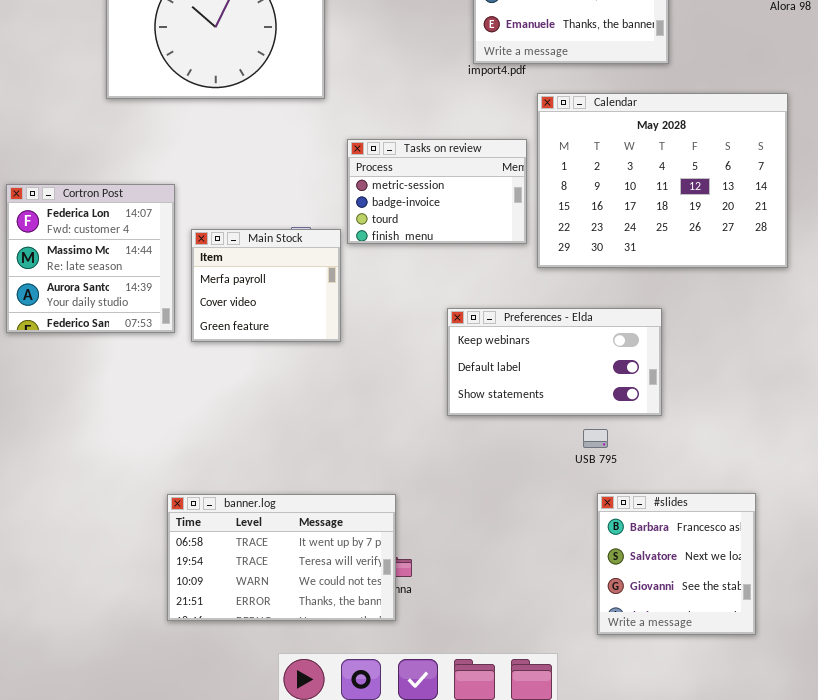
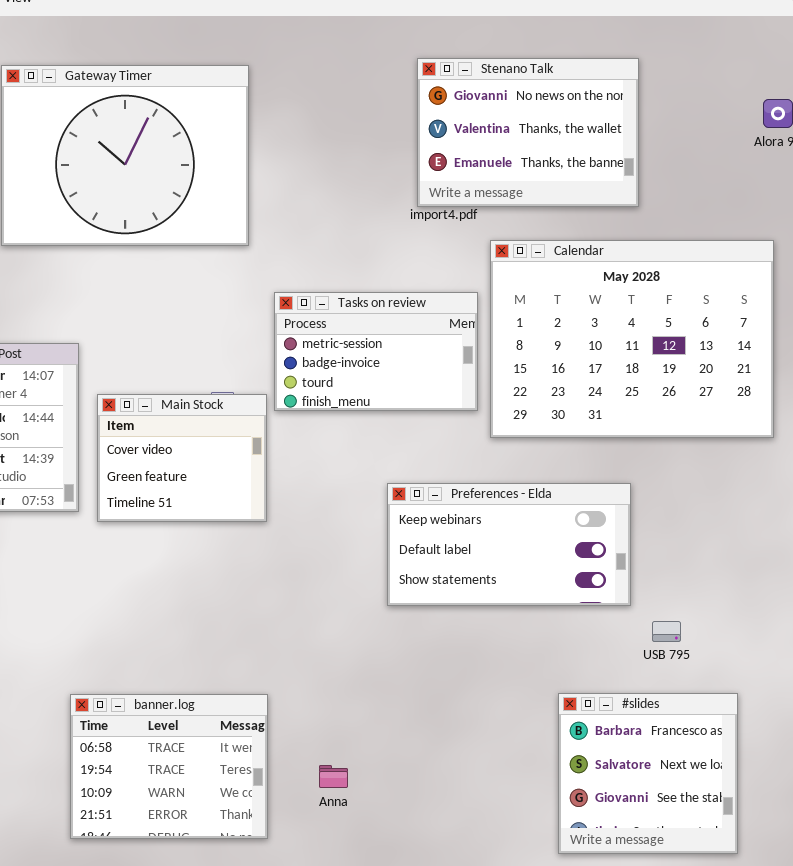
Main Stock: [191,229,341,342] -> [97,394,267,522], scrolled down 1 row
USB 795: [583,429,608,448] -> [652,621,681,642], moved
banner.log: [167,494,396,621] -> [70,694,268,839], resized

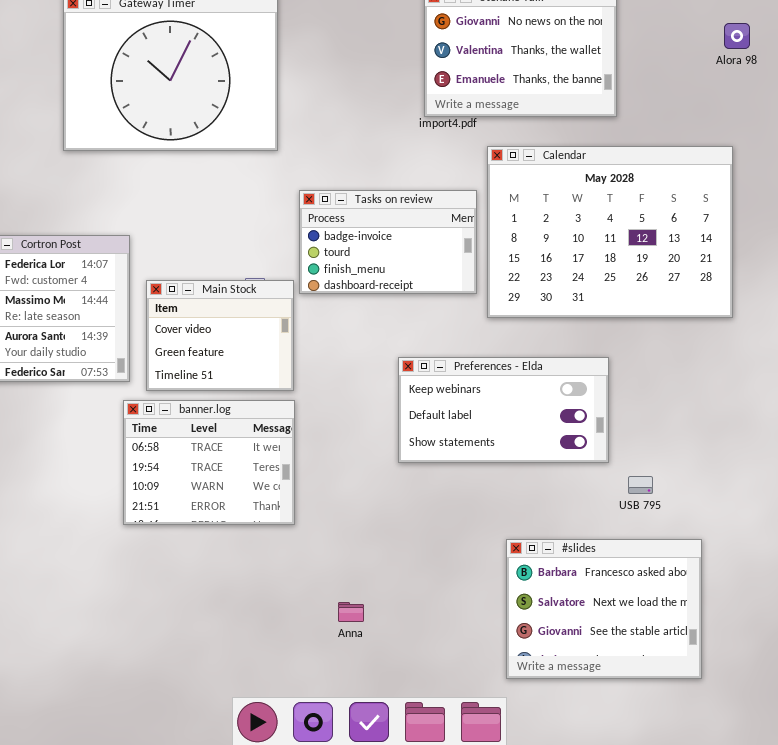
Tasks on review: [274,292,478,411] -> [299,190,477,294], scrolled down 1 row
#slides: [558,693,738,854] -> [506,539,702,679], resized
banner.log: [70,694,268,839] -> [123,400,295,525], moved

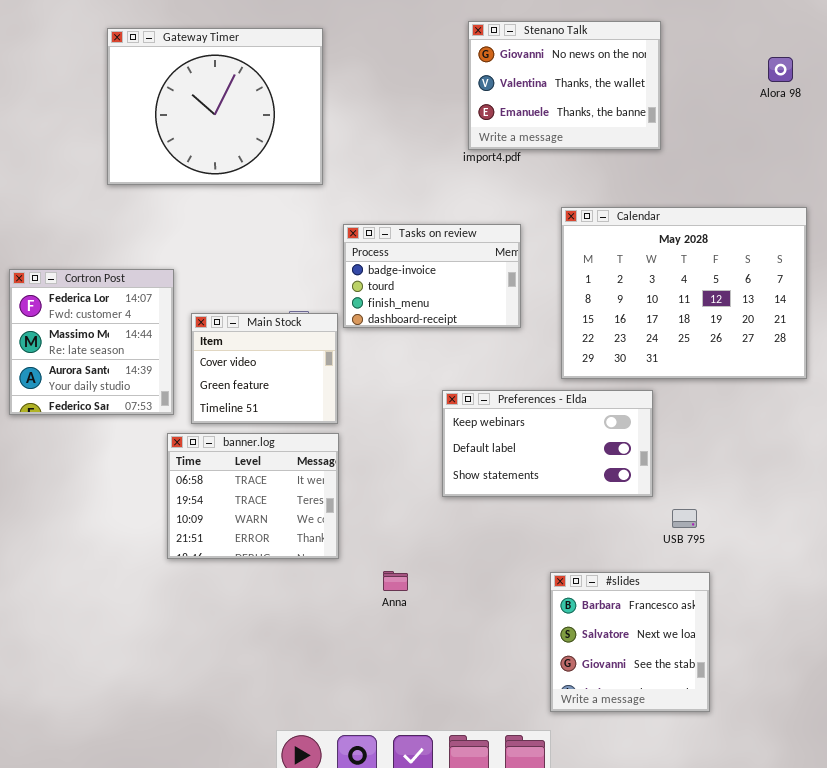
Calendar: [487,146,733,318] -> [561,207,807,379], moved
#slides: [506,539,702,679] -> [550,572,710,712], resized
Anna: [338,602,364,622] -> [383,571,408,591], moved

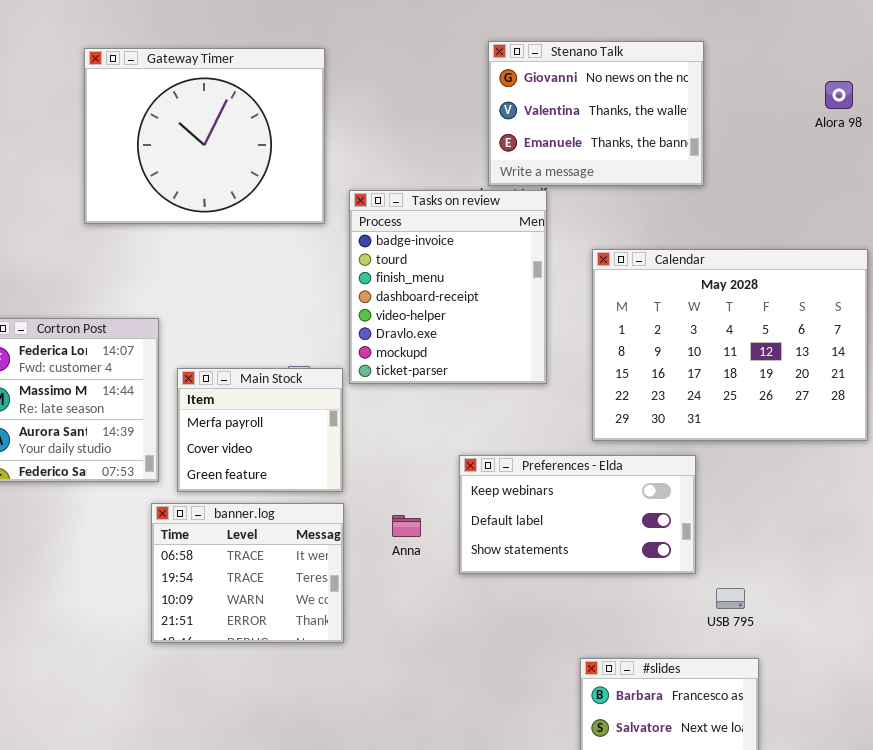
Tasks on review: [343,224,521,328] -> [349,190,547,384], resized
Main Stock: [191,313,338,424] -> [177,368,343,492], scrolled up 1 row
Anna: [383,571,408,591] -> [392,515,421,537], moved

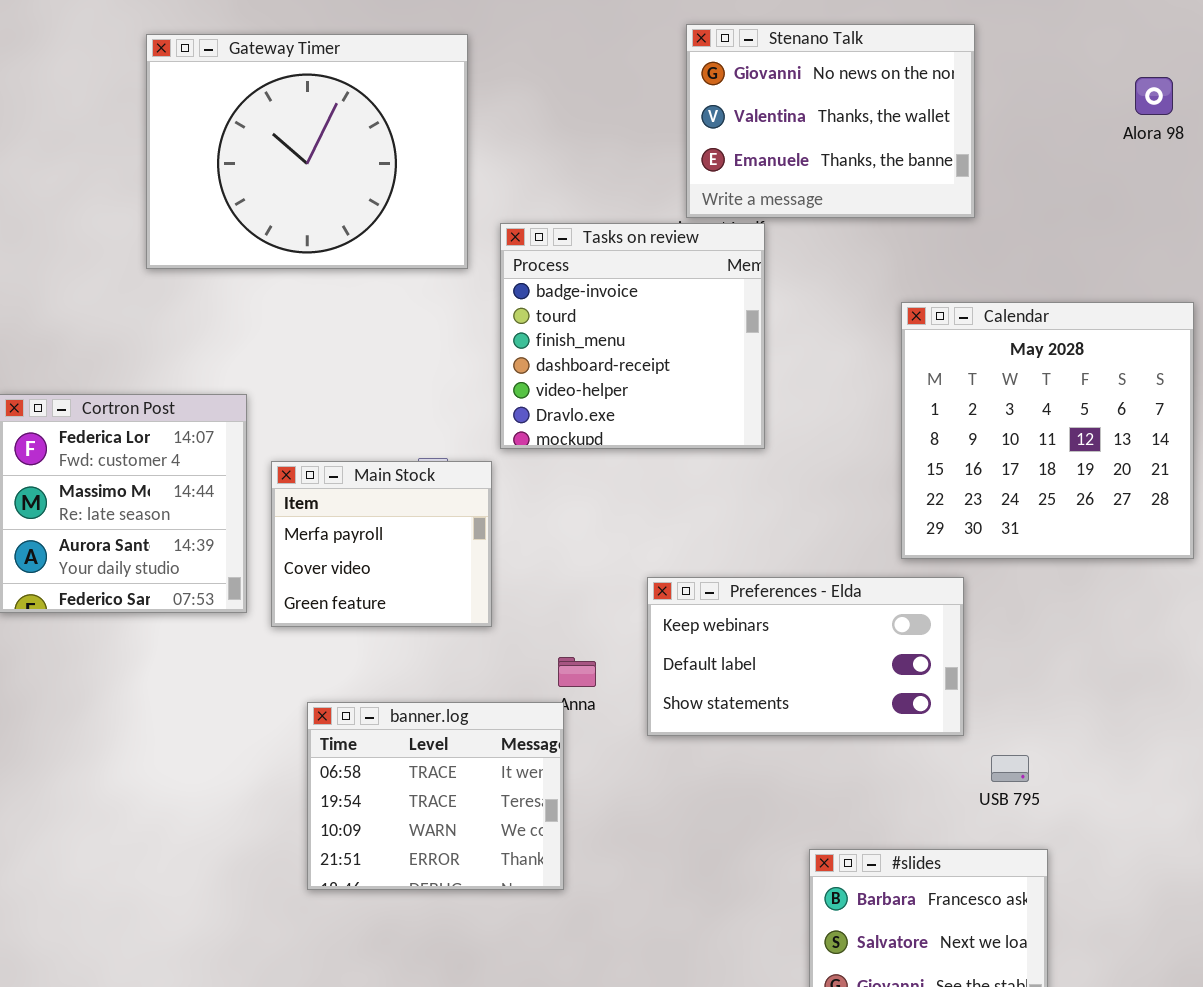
Tasks on review: [349,190,547,384] -> [500,223,765,449], resized
Calendar: [592,249,868,441] -> [901,302,1194,559], resized
banner.log: [151,503,344,643] -> [307,702,564,890], moved

